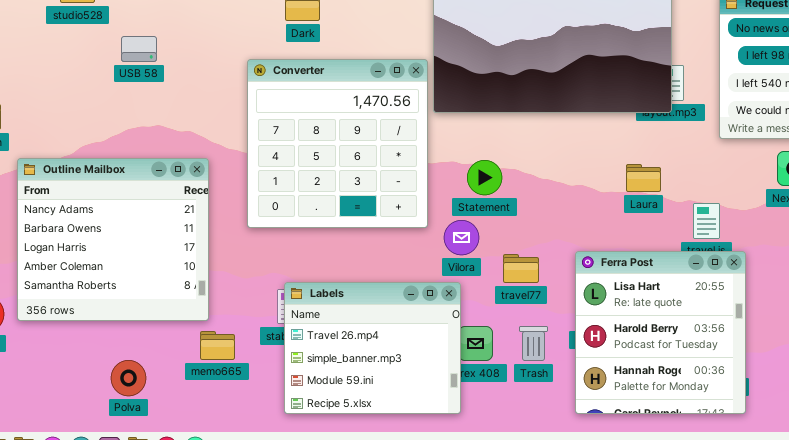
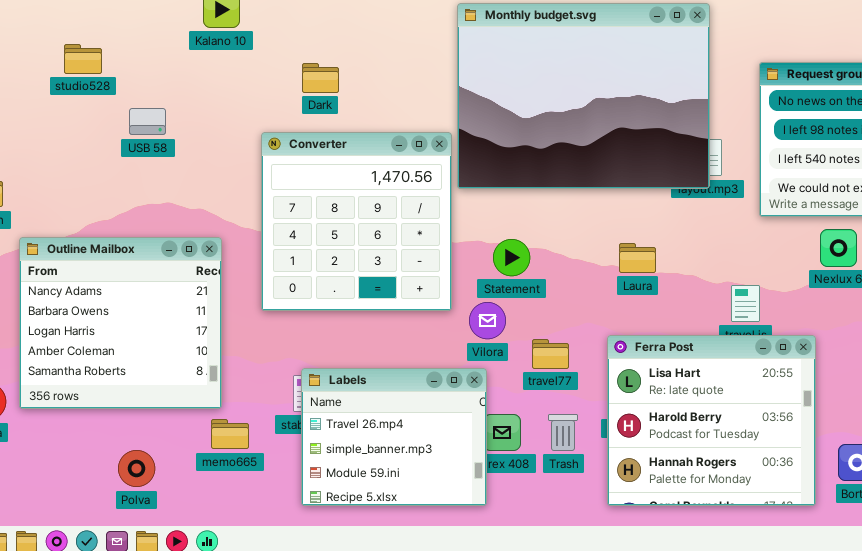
Laura: [626,164,661,192] -> [619,243,656,273], moved
Ferra Post: [575,251,746,414] -> [607,335,816,506], resized

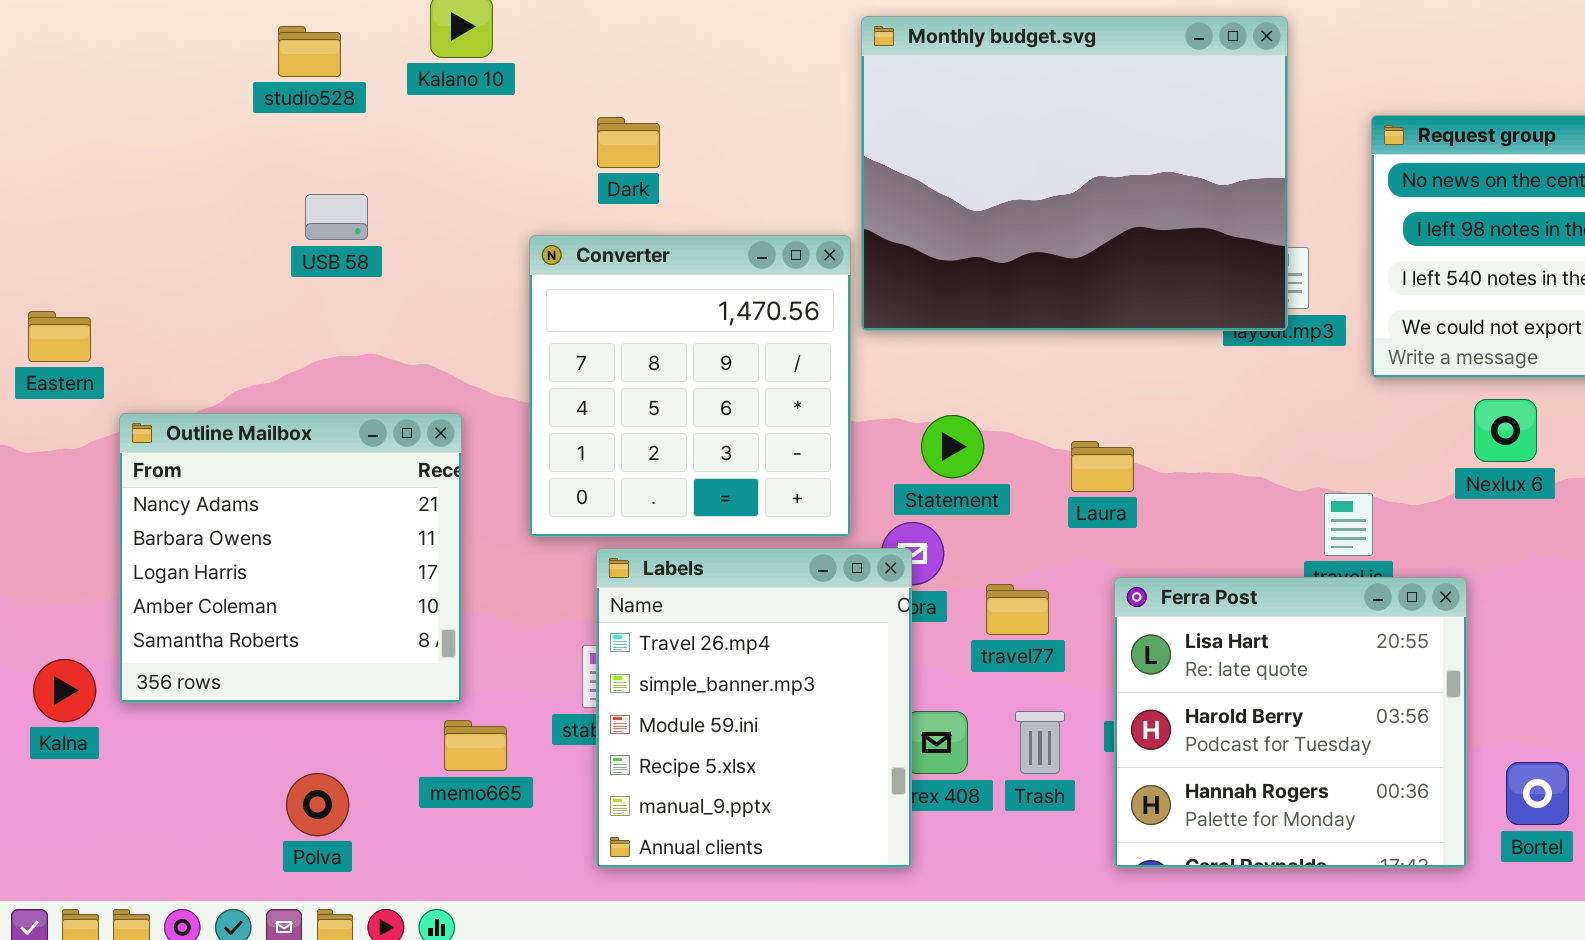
studio528: [64,44,102,74] -> [278,26,341,77], moved
Laura: [619,243,656,273] -> [1071,441,1134,492], moved
Labels: [301,368,487,506] -> [596,548,912,868], resized

